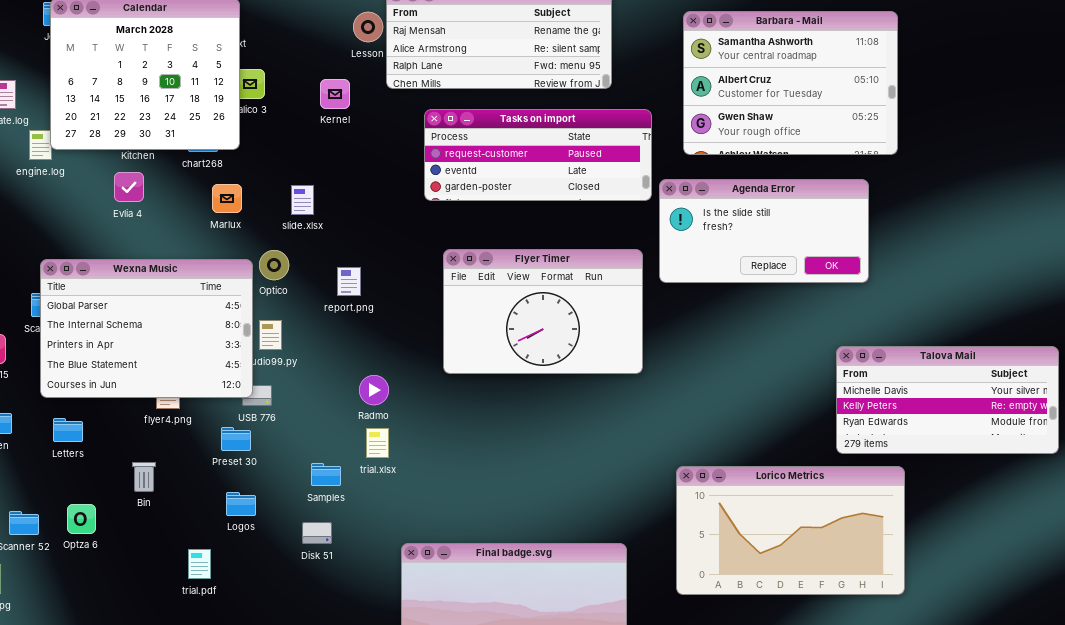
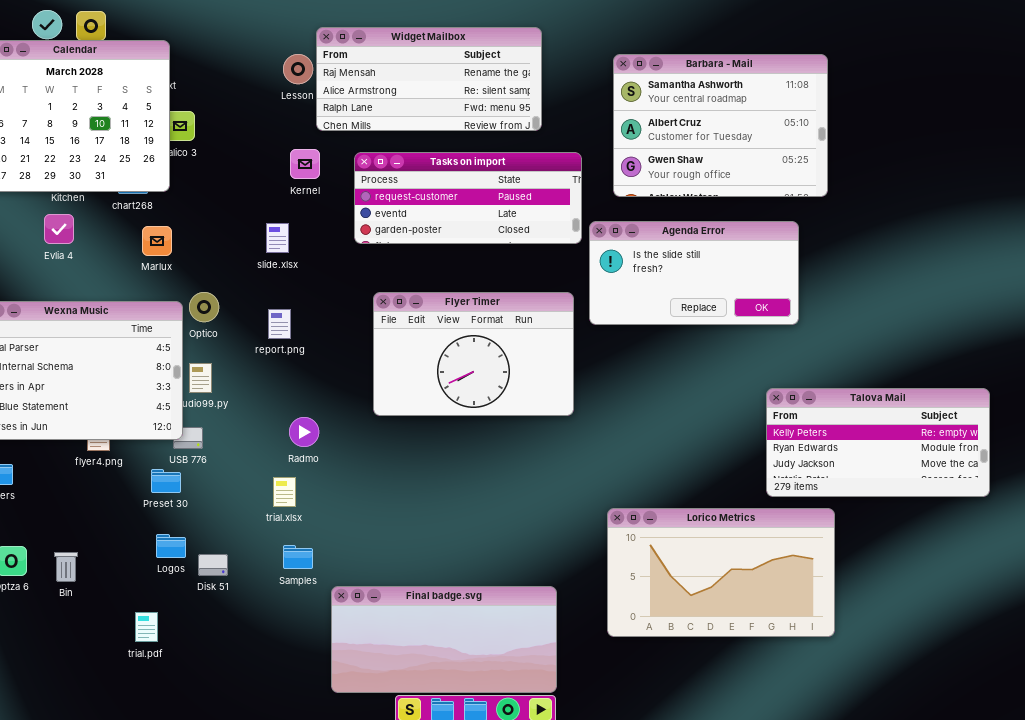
Kernel: [320,79,350,109] -> [290,149,320,179], moved
slide.xlsx: [291,185,314,215] -> [266,223,289,253], moved
Talova Mail: [836,346,1059,454] -> [766,388,990,497], scrolled down 1 row
trial.xlsx: [366,428,389,458] -> [273,477,296,507], moved
Bin: [132,462,156,492] -> [54,552,78,582], moved
Samples: [311,463,341,486] -> [283,545,313,569], moved
Disk 51: [302,522,332,544] -> [198,554,228,576], moved
trial.pdf: [188,549,211,579] -> [135,612,158,642], moved

